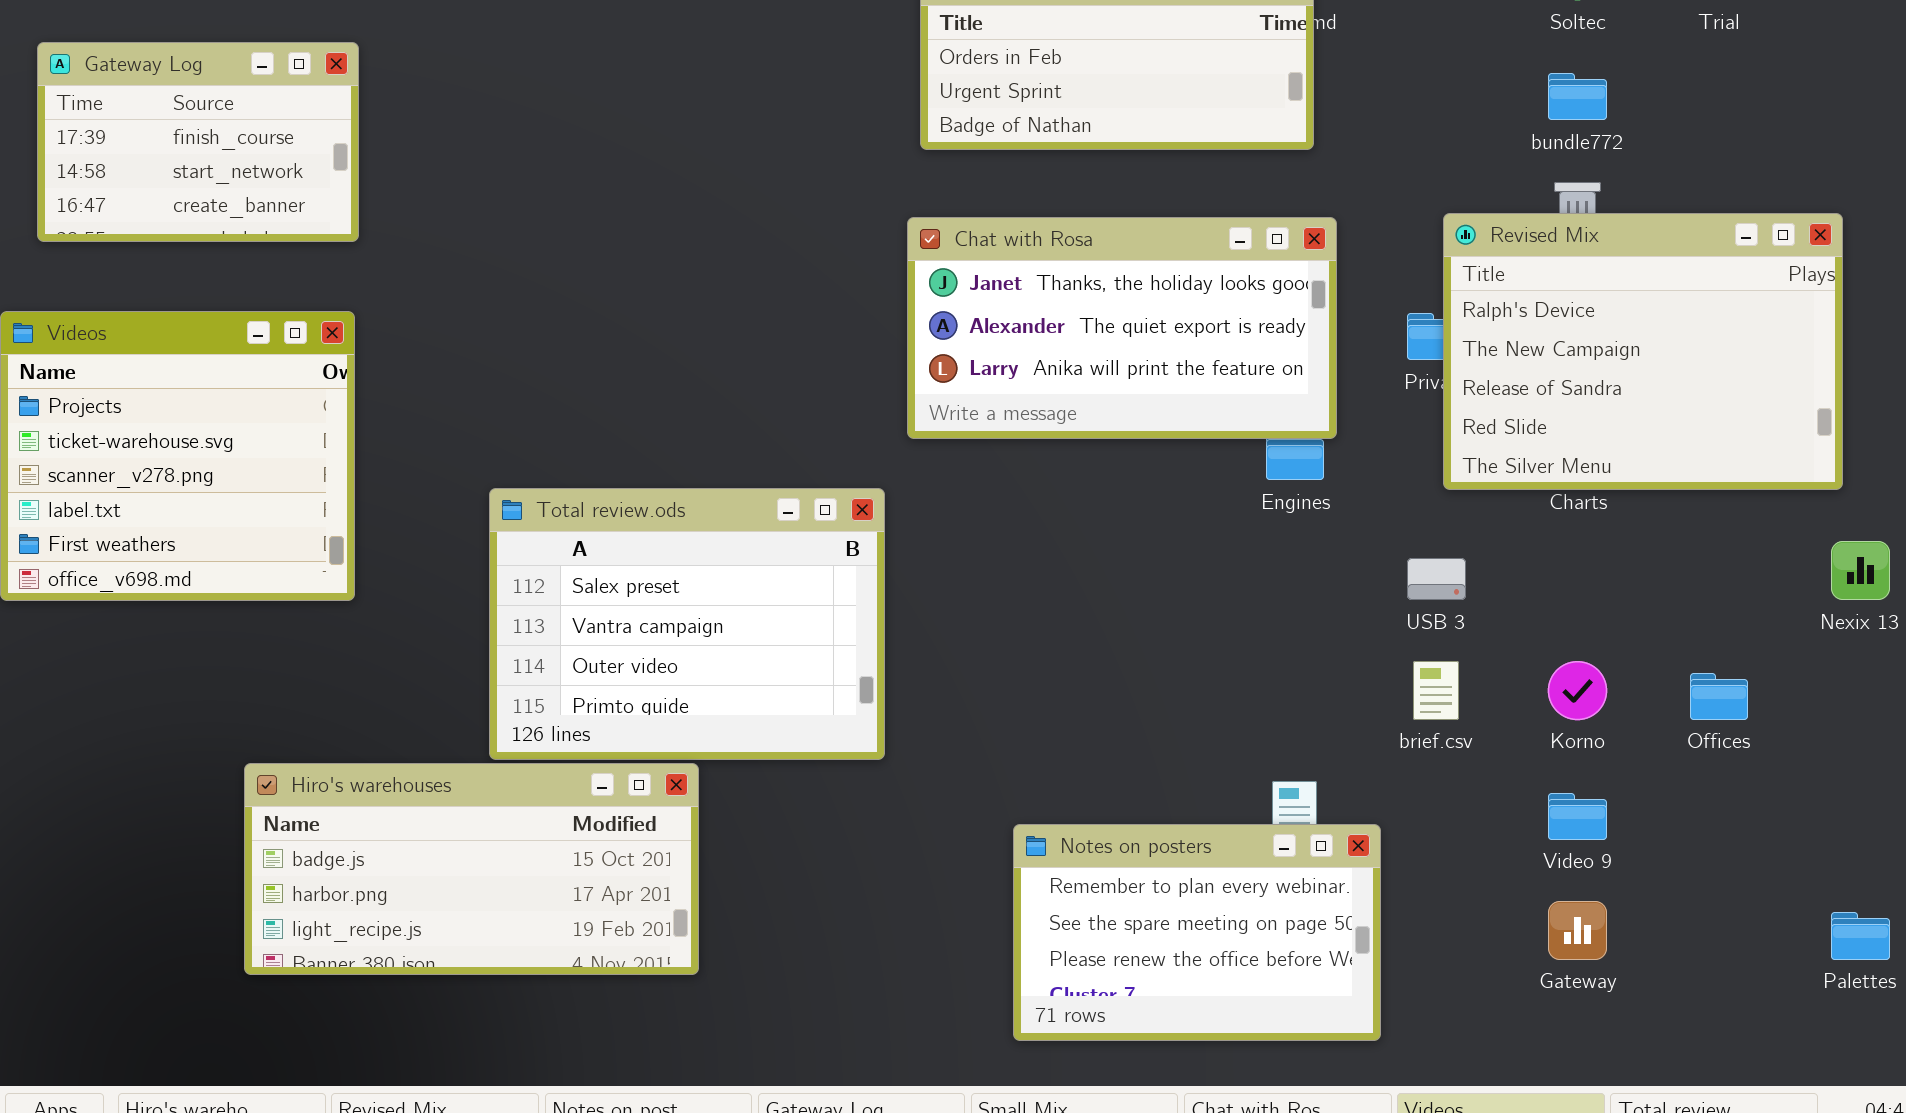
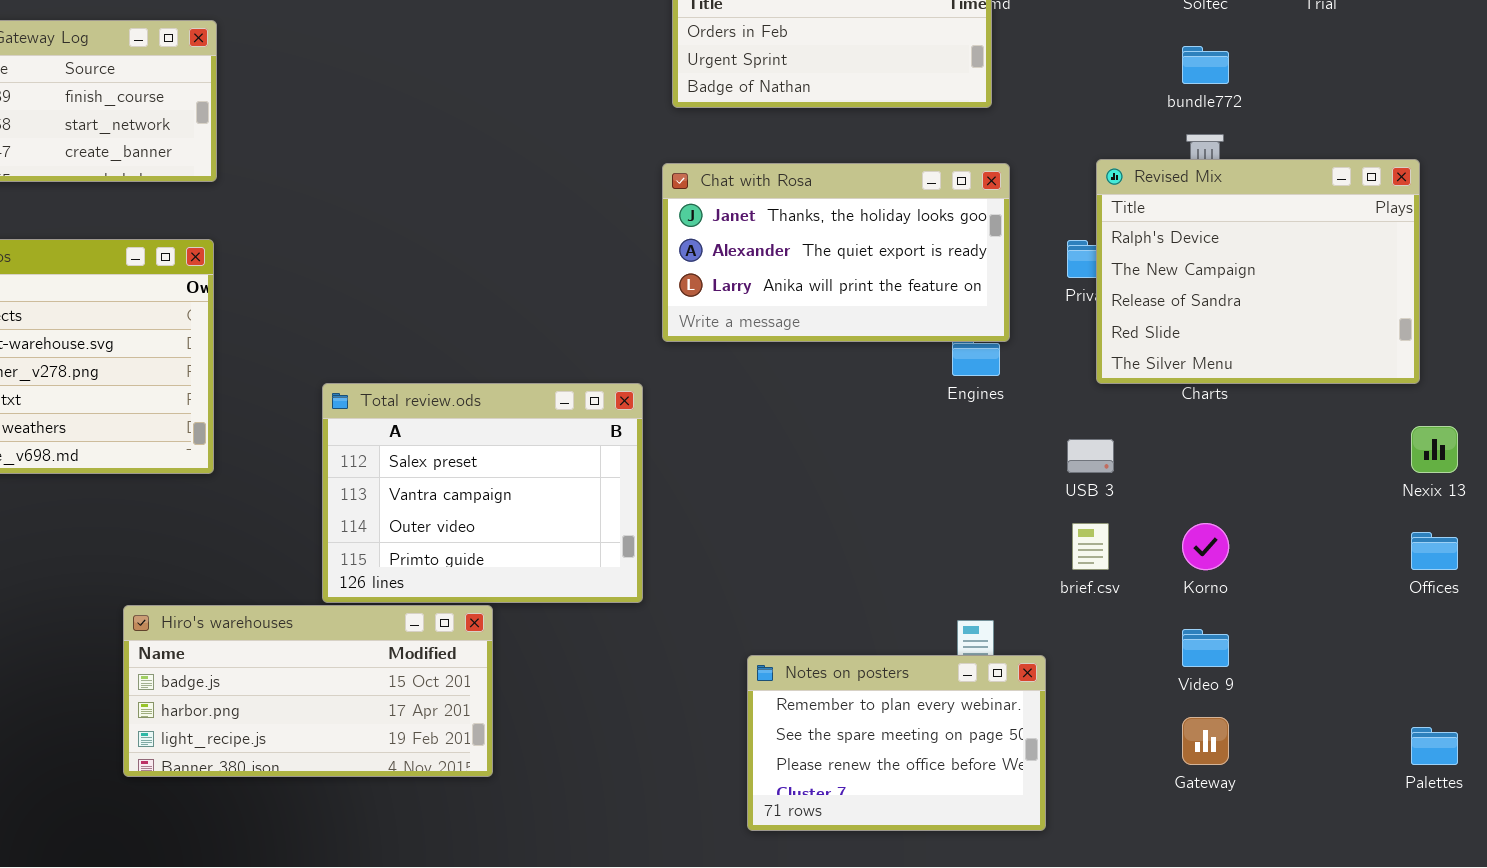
Offices: [1690,673,1748,720] -> [1411,532,1458,570], moved

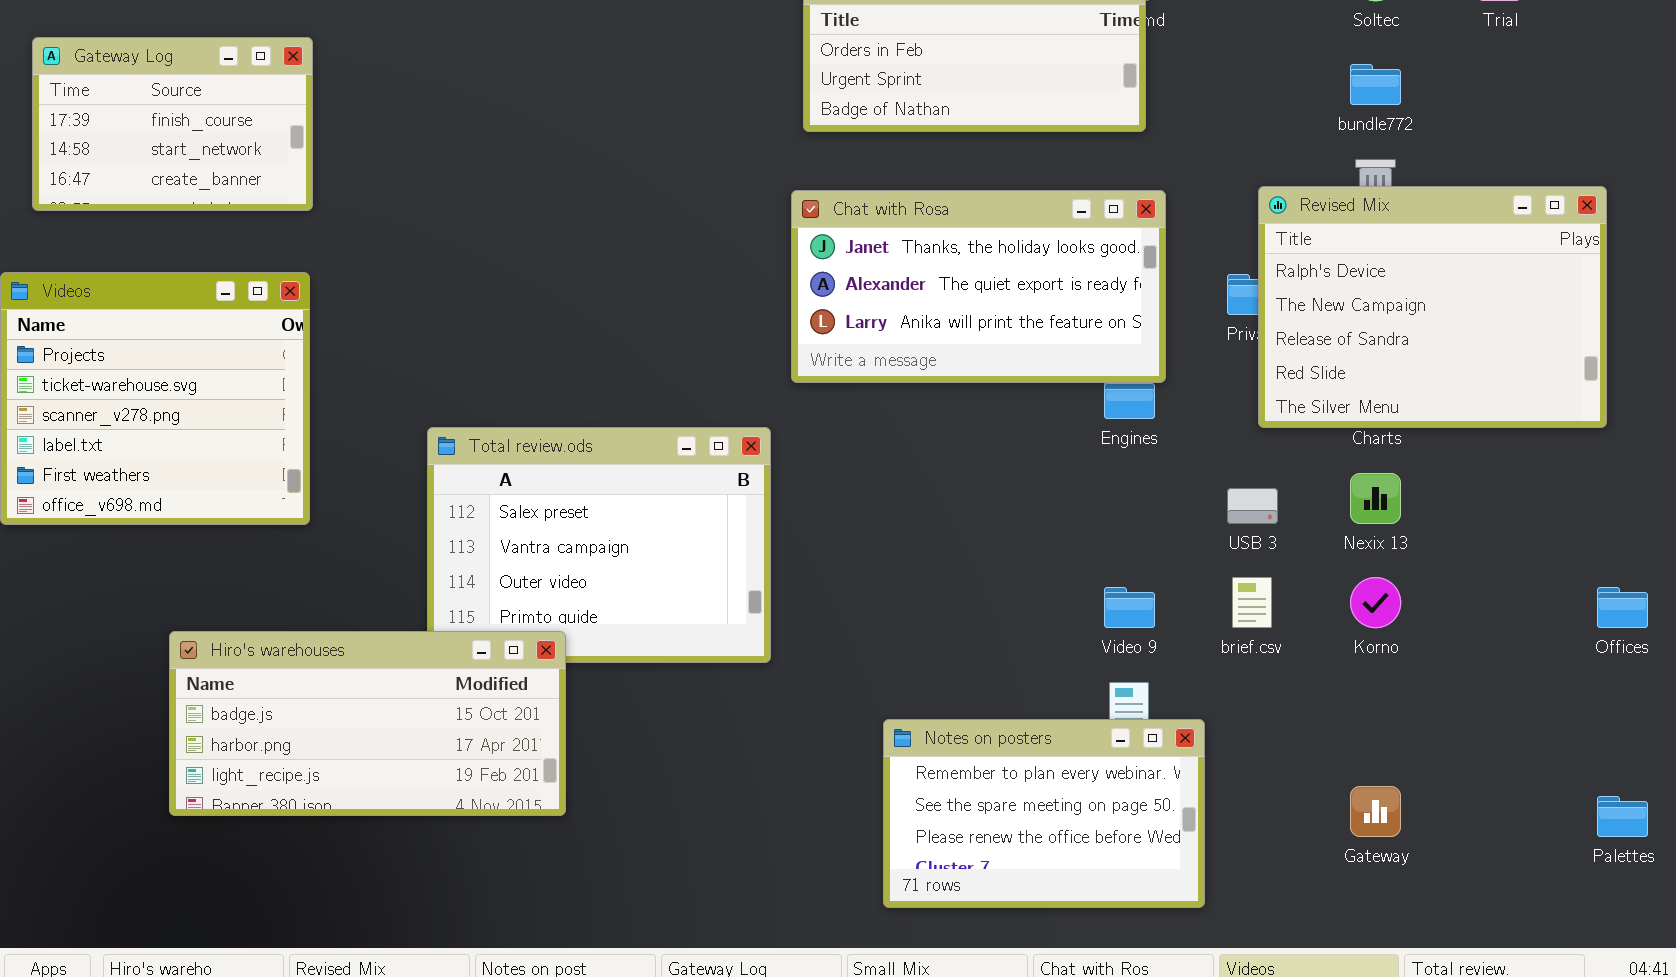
Nexix 13: [1411,426,1458,473] -> [1350,473,1401,524], moved
Hiro's warehouses: [123,605,493,777] -> [169,631,566,816], moved
Video 9: [1182,629,1229,667] -> [1104,587,1155,628], moved

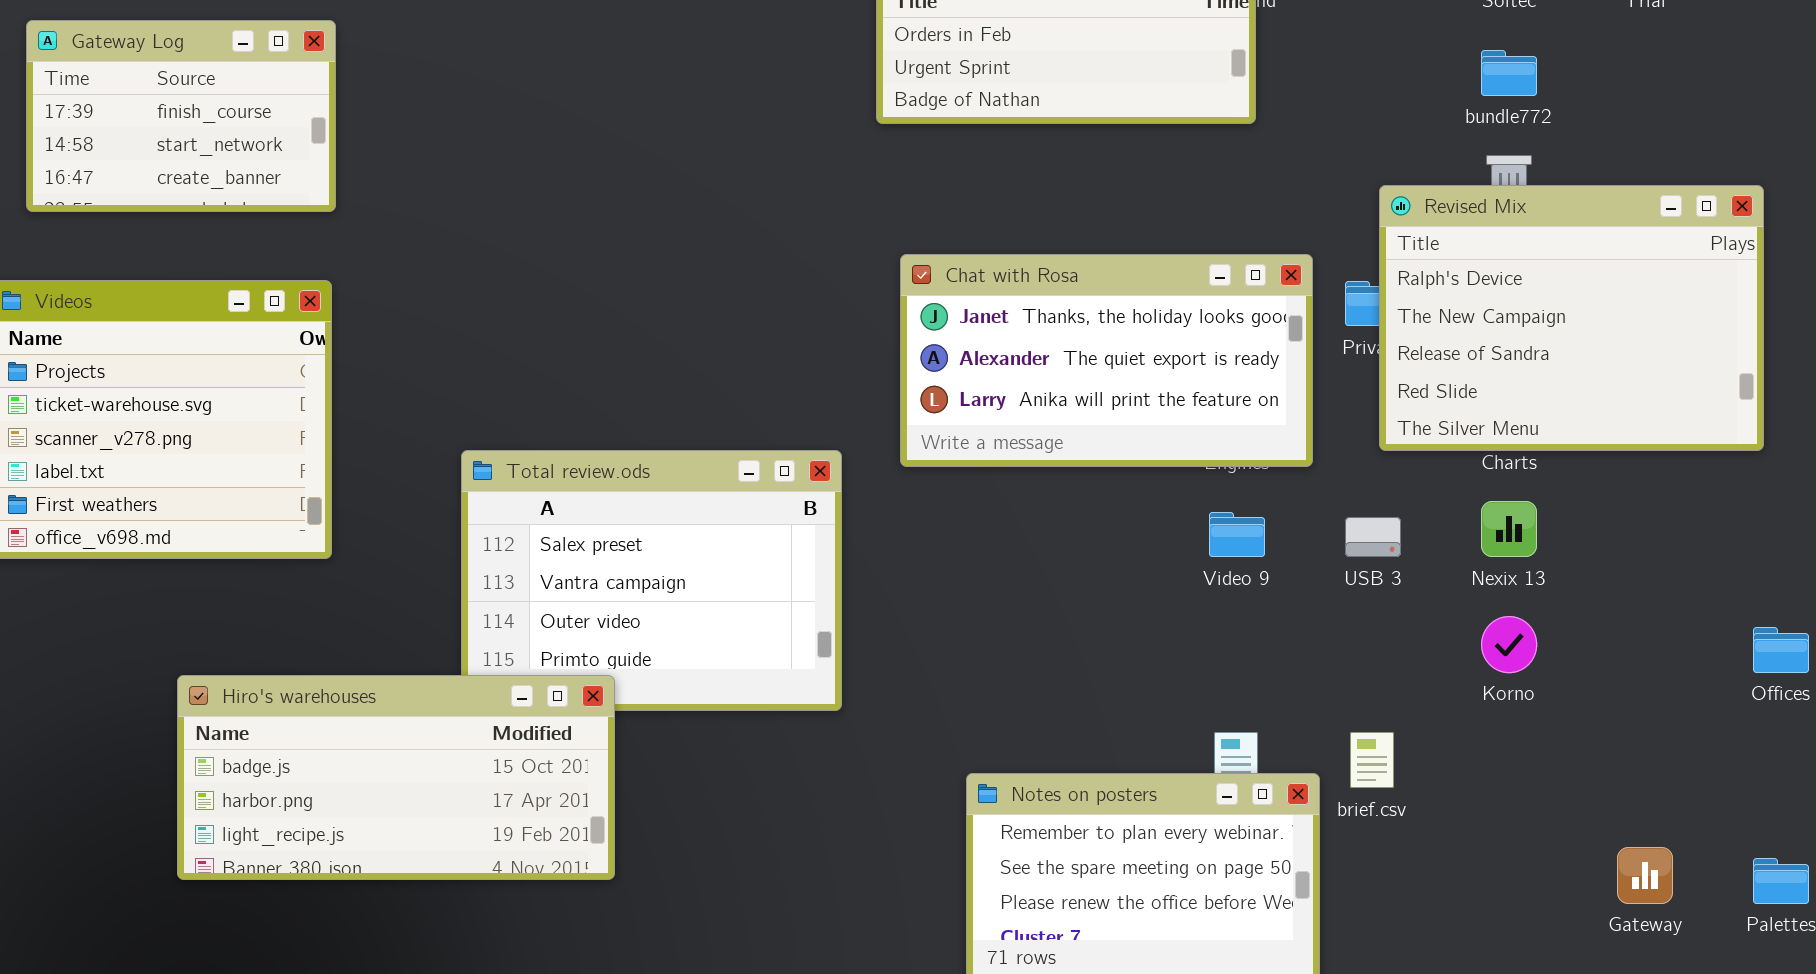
Chat with Rosa: [791,190,1166,383] -> [900,254,1313,467], moved
brief.csv: [1232,577,1272,628] -> [1350,732,1394,788], moved
Video 9: [1104,587,1155,628] -> [1209,512,1265,557], moved
Gateway: [1350,786,1401,837] -> [1617,847,1673,904], moved

